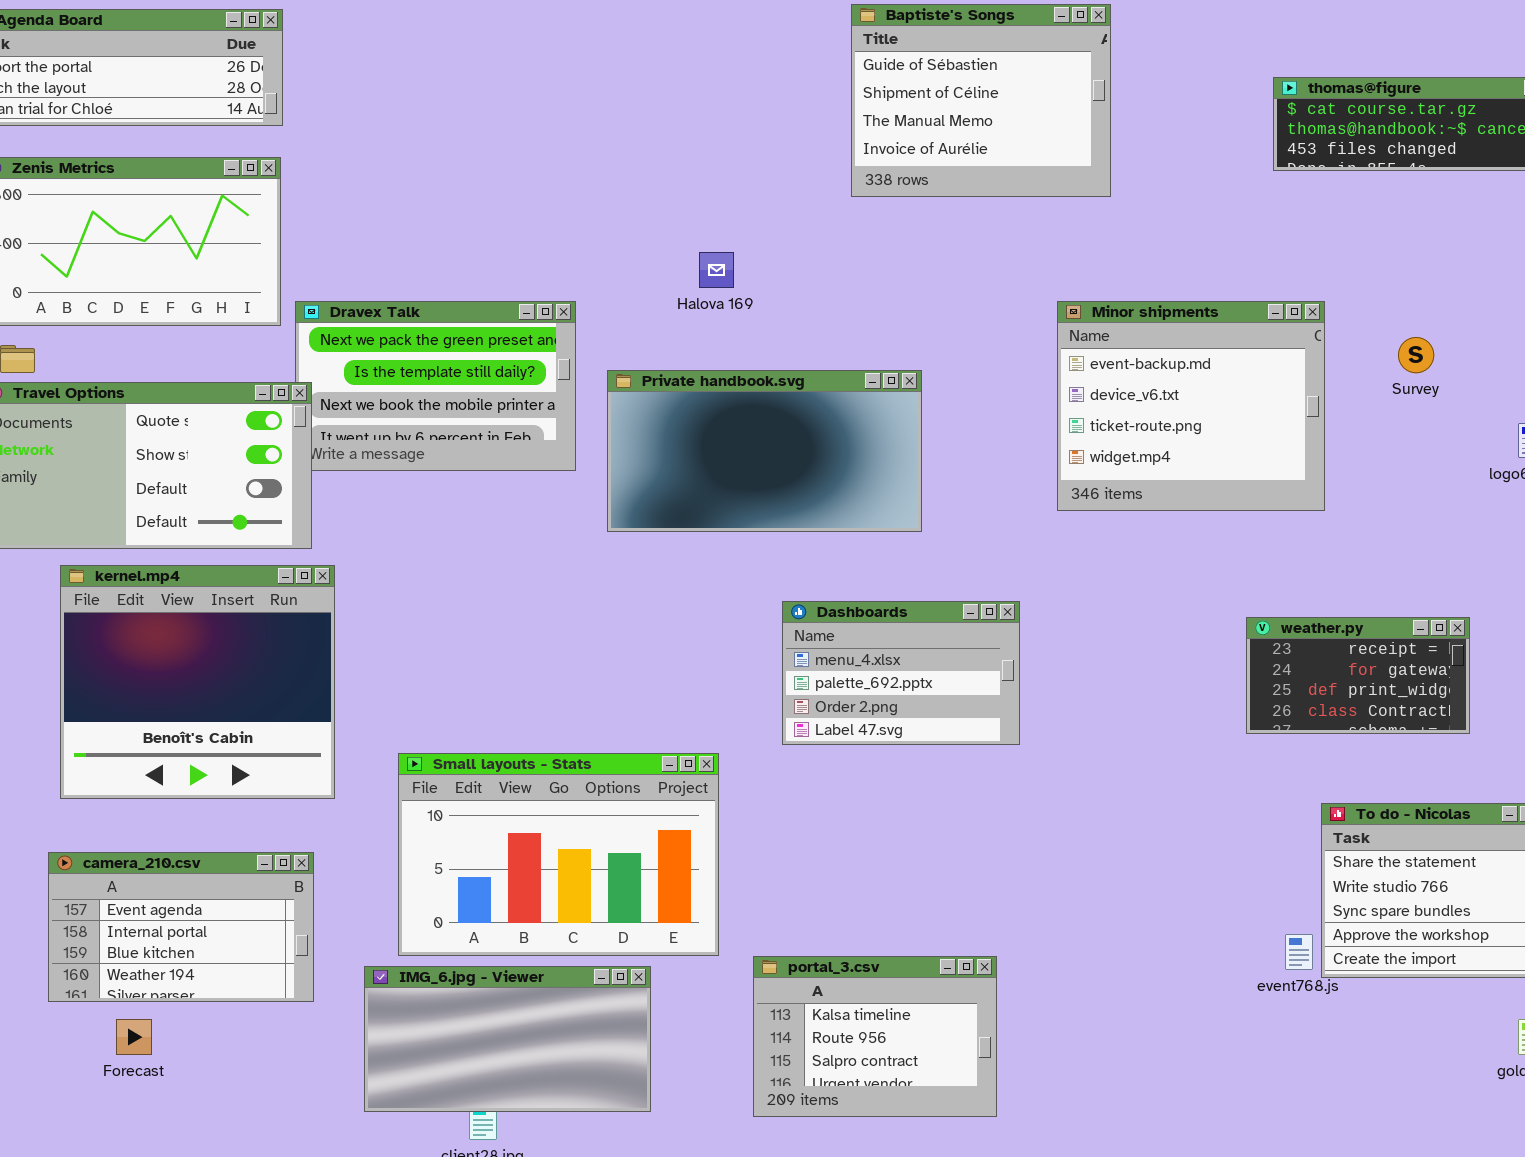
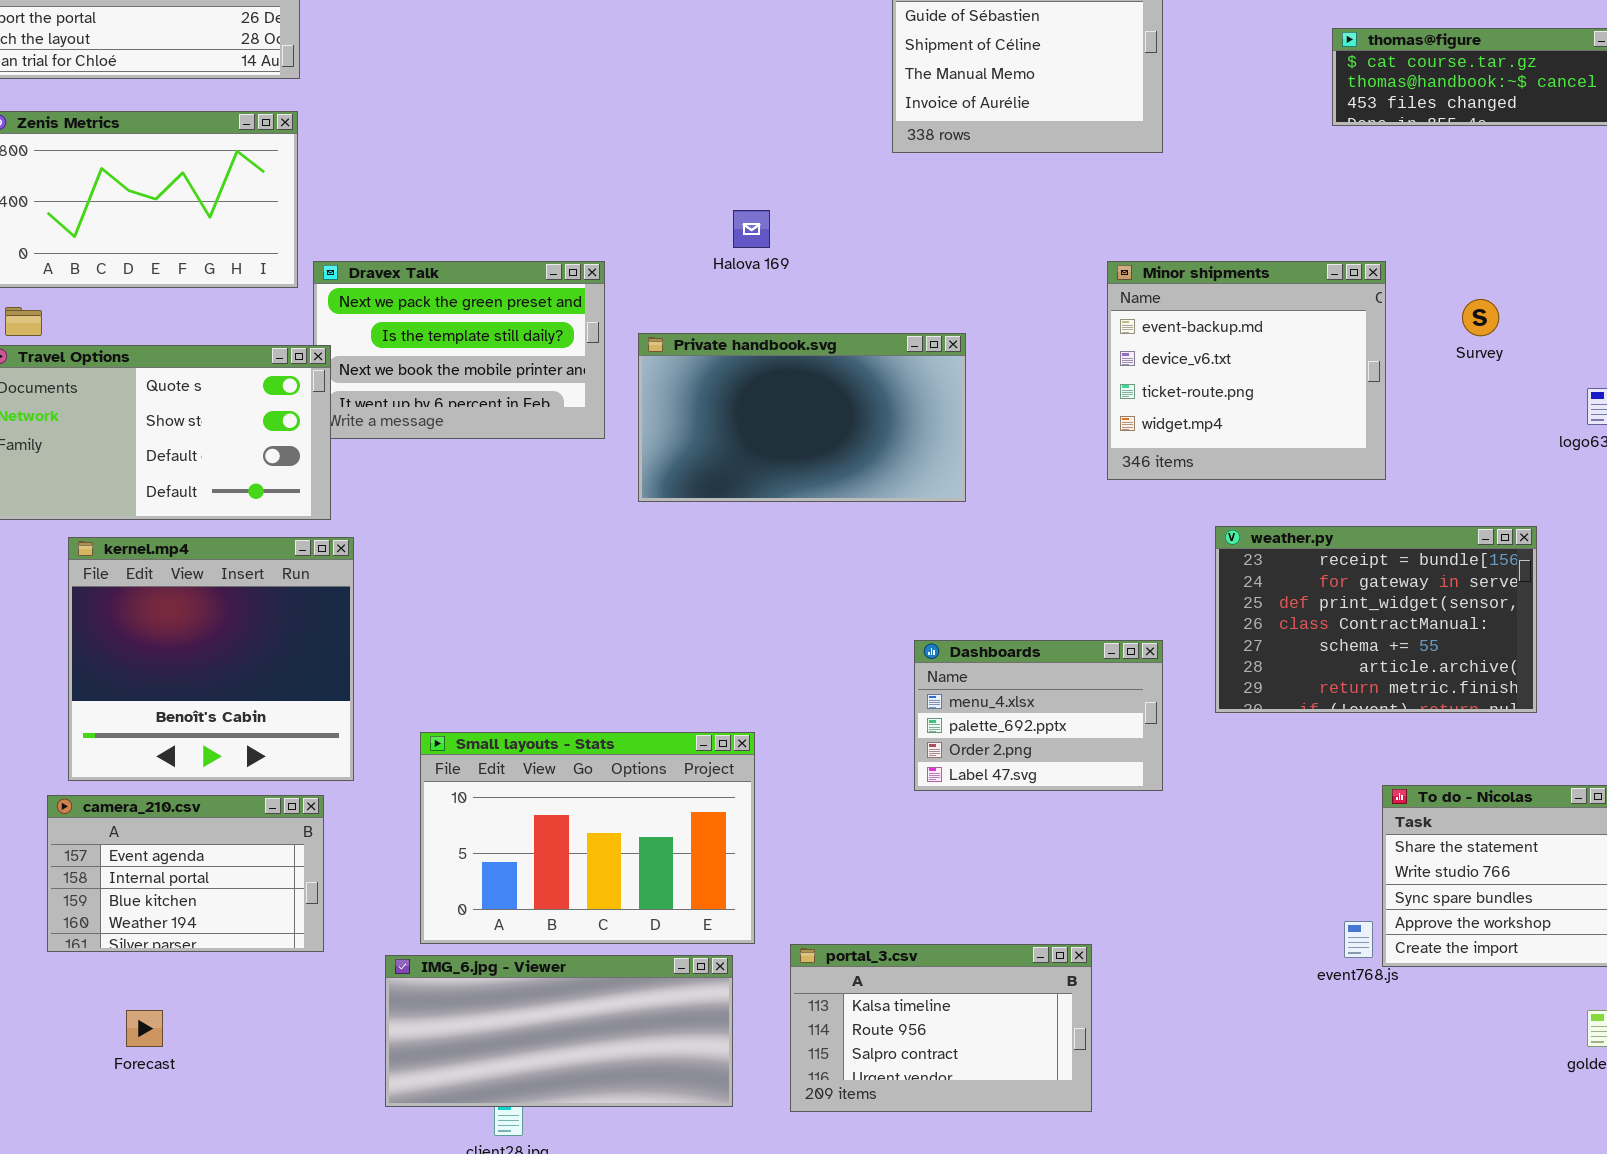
Dashboards: [782,601,1020,745] -> [914,640,1163,791], moved
weather.py: [1246,617,1470,734] -> [1215,526,1537,713], resized
camera_210.csv: [48,852,314,1002] -> [47,795,324,952], moved
portal_3.csv: [753,956,997,1117] -> [790,944,1092,1112], resized
IMG_6.jpg - Viewer: [364,966,651,1112] -> [385,955,733,1107], resized

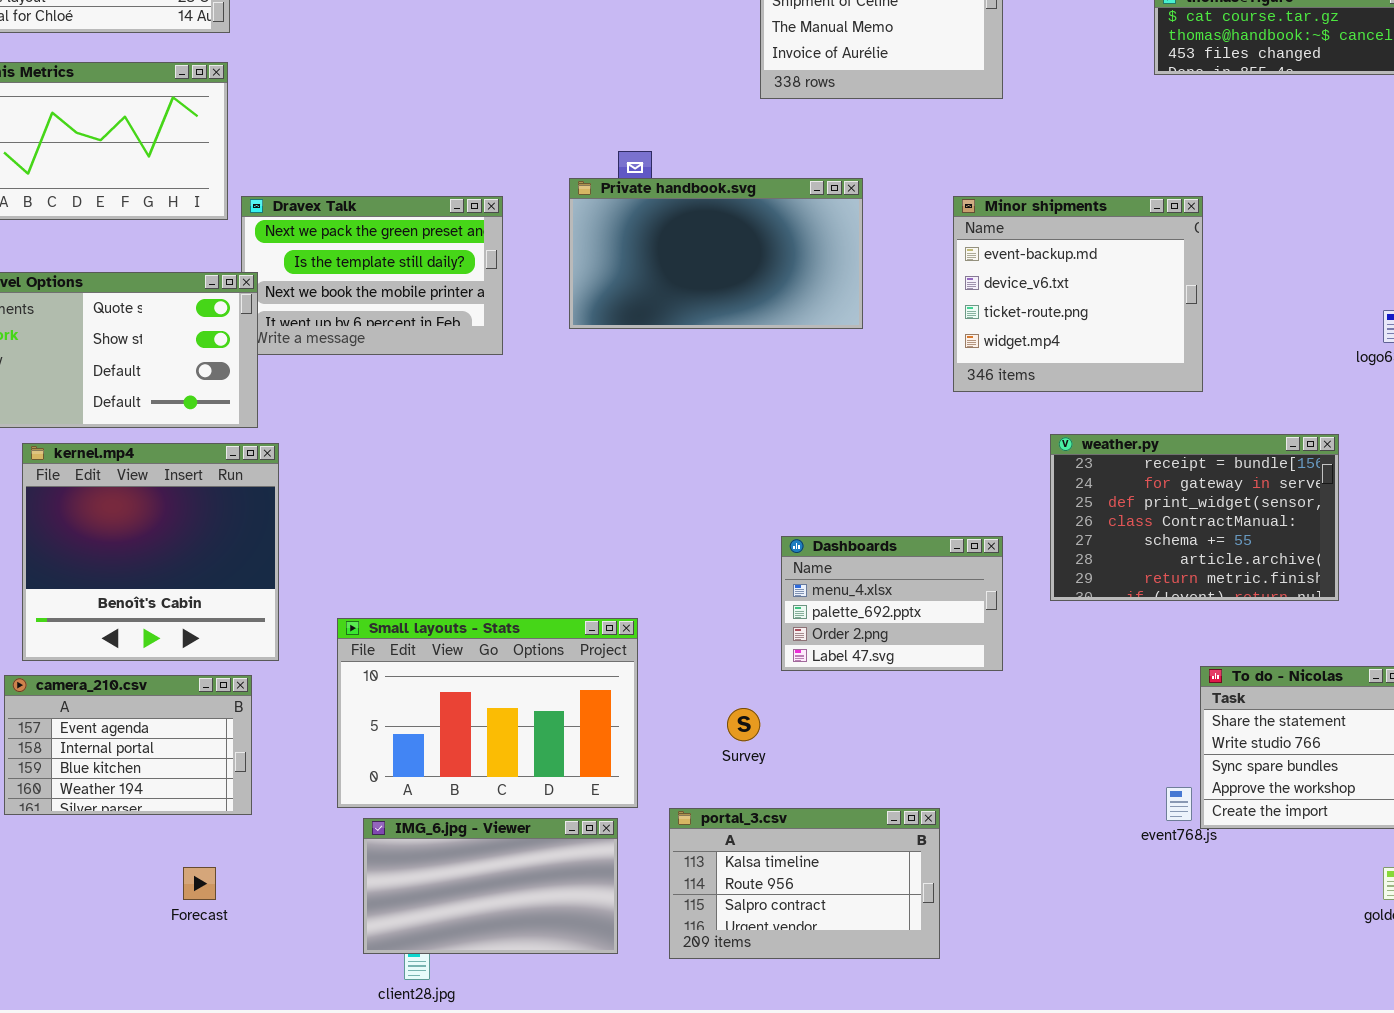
Survey: [1462,299,1499,336] -> [727,708,760,741], moved
Private handbook.svg: [638,333,966,502] -> [569,178,863,329], moved
IMG_6.jpg - Viewer: [385,955,733,1107] -> [363,818,618,954], resized
Forecast: [126,1010,163,1047] -> [183,867,216,900], moved

